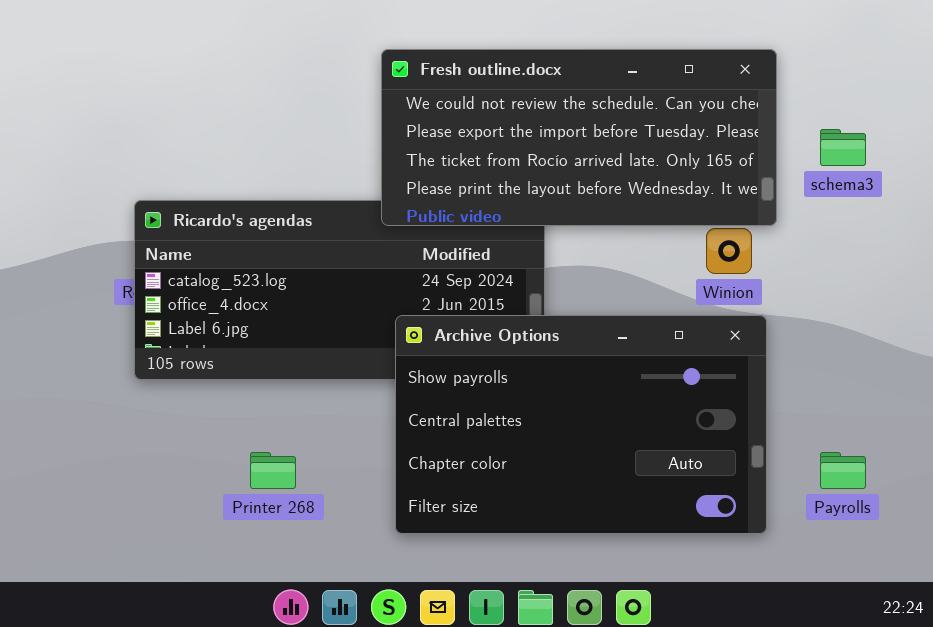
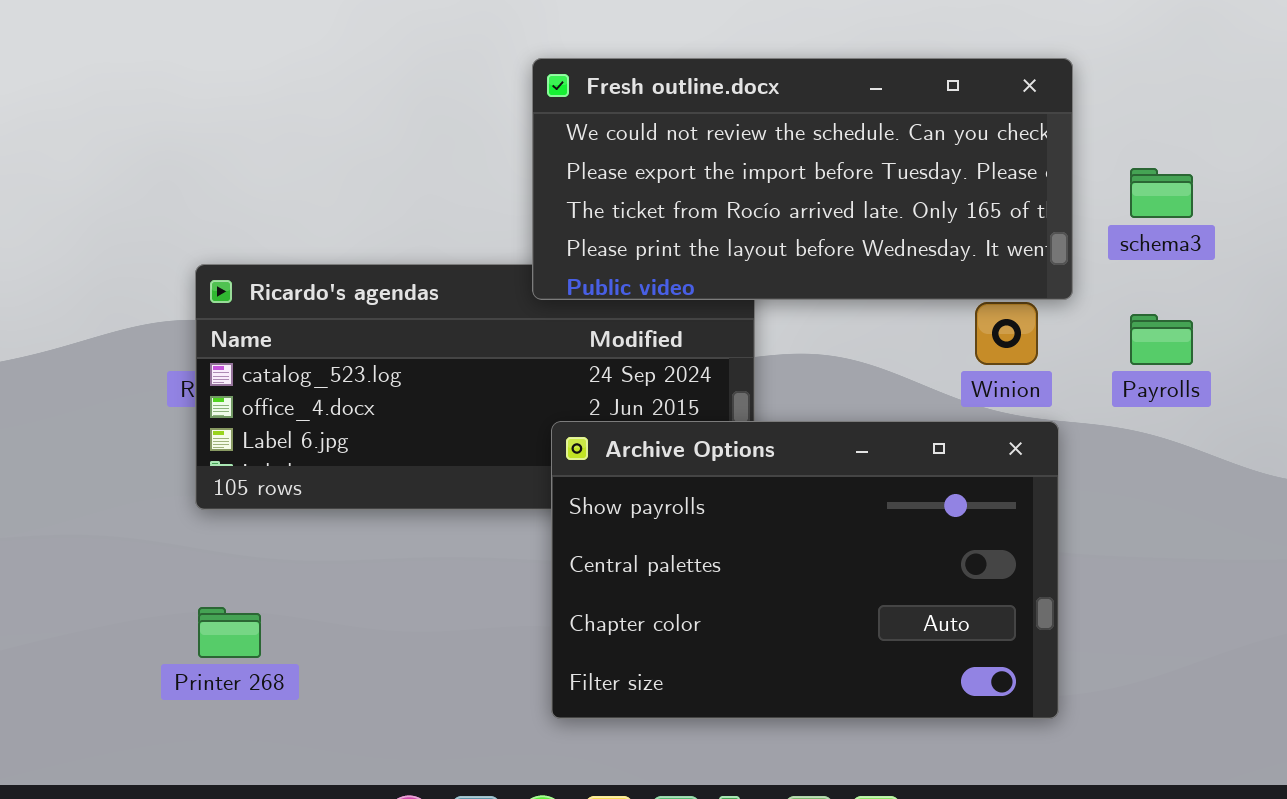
Printer 268: [250,452,296,489] -> [198,607,261,658], moved
Payrolls: [820,452,866,489] -> [1130,314,1193,365], moved

